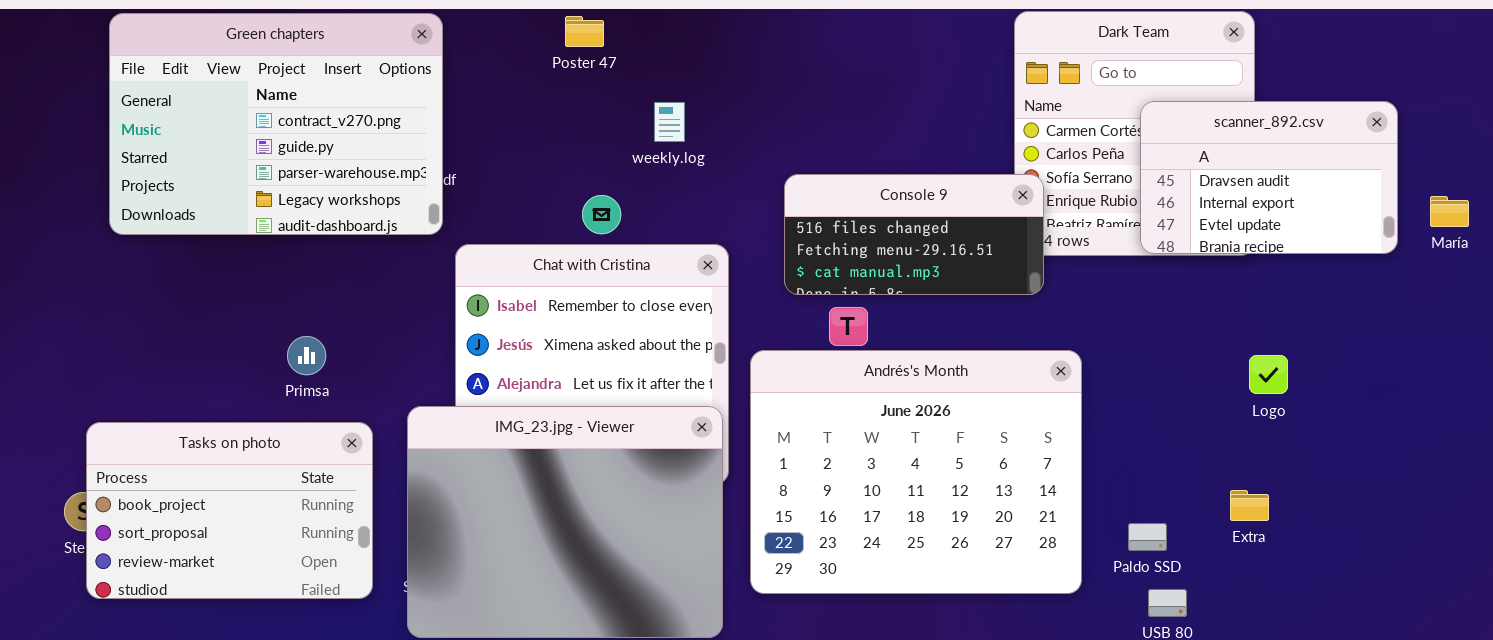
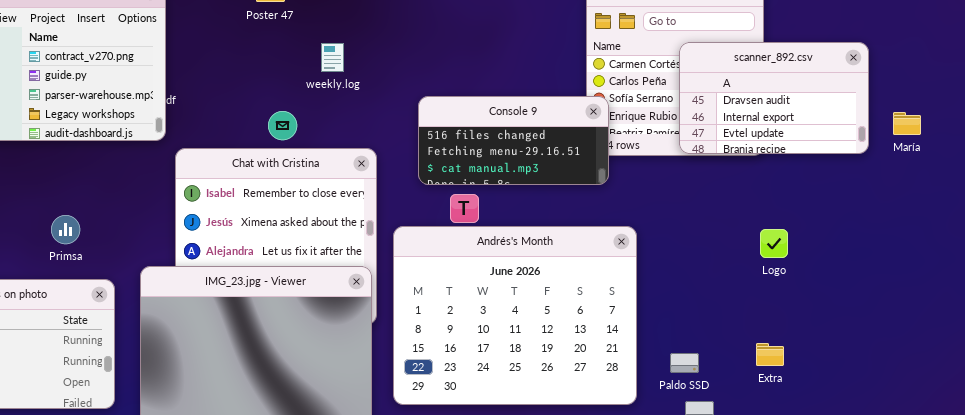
Extra: [1230,490,1269,521] -> [756,343,784,366], moved

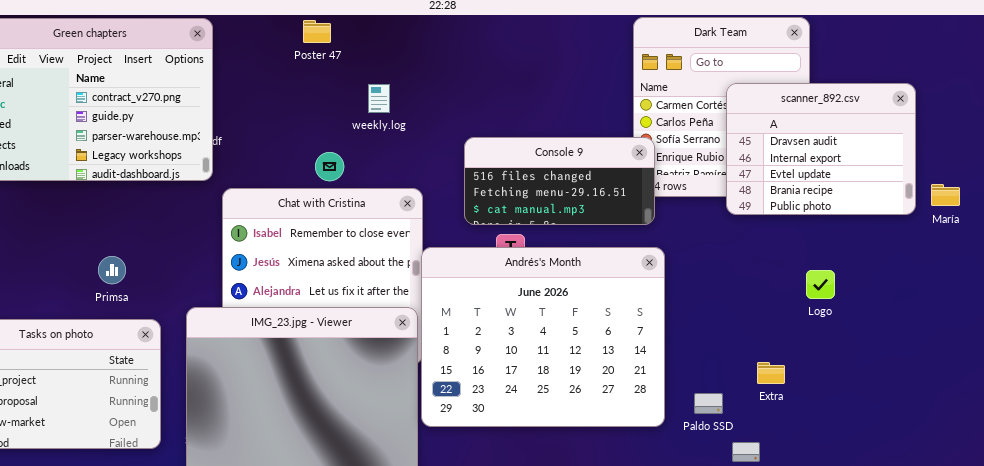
scanner_892.csv: [679,42,869,154] -> [726,83,916,215], resized
María: [893,112,921,135] -> [931,184,960,206], moved
Andrés's Month: [393,226,637,405] -> [421,247,665,427], moved
Extra: [756,343,784,366] -> [757,362,785,384], moved
Paldo SSD: [670,353,699,373] -> [694,393,723,414], moved

